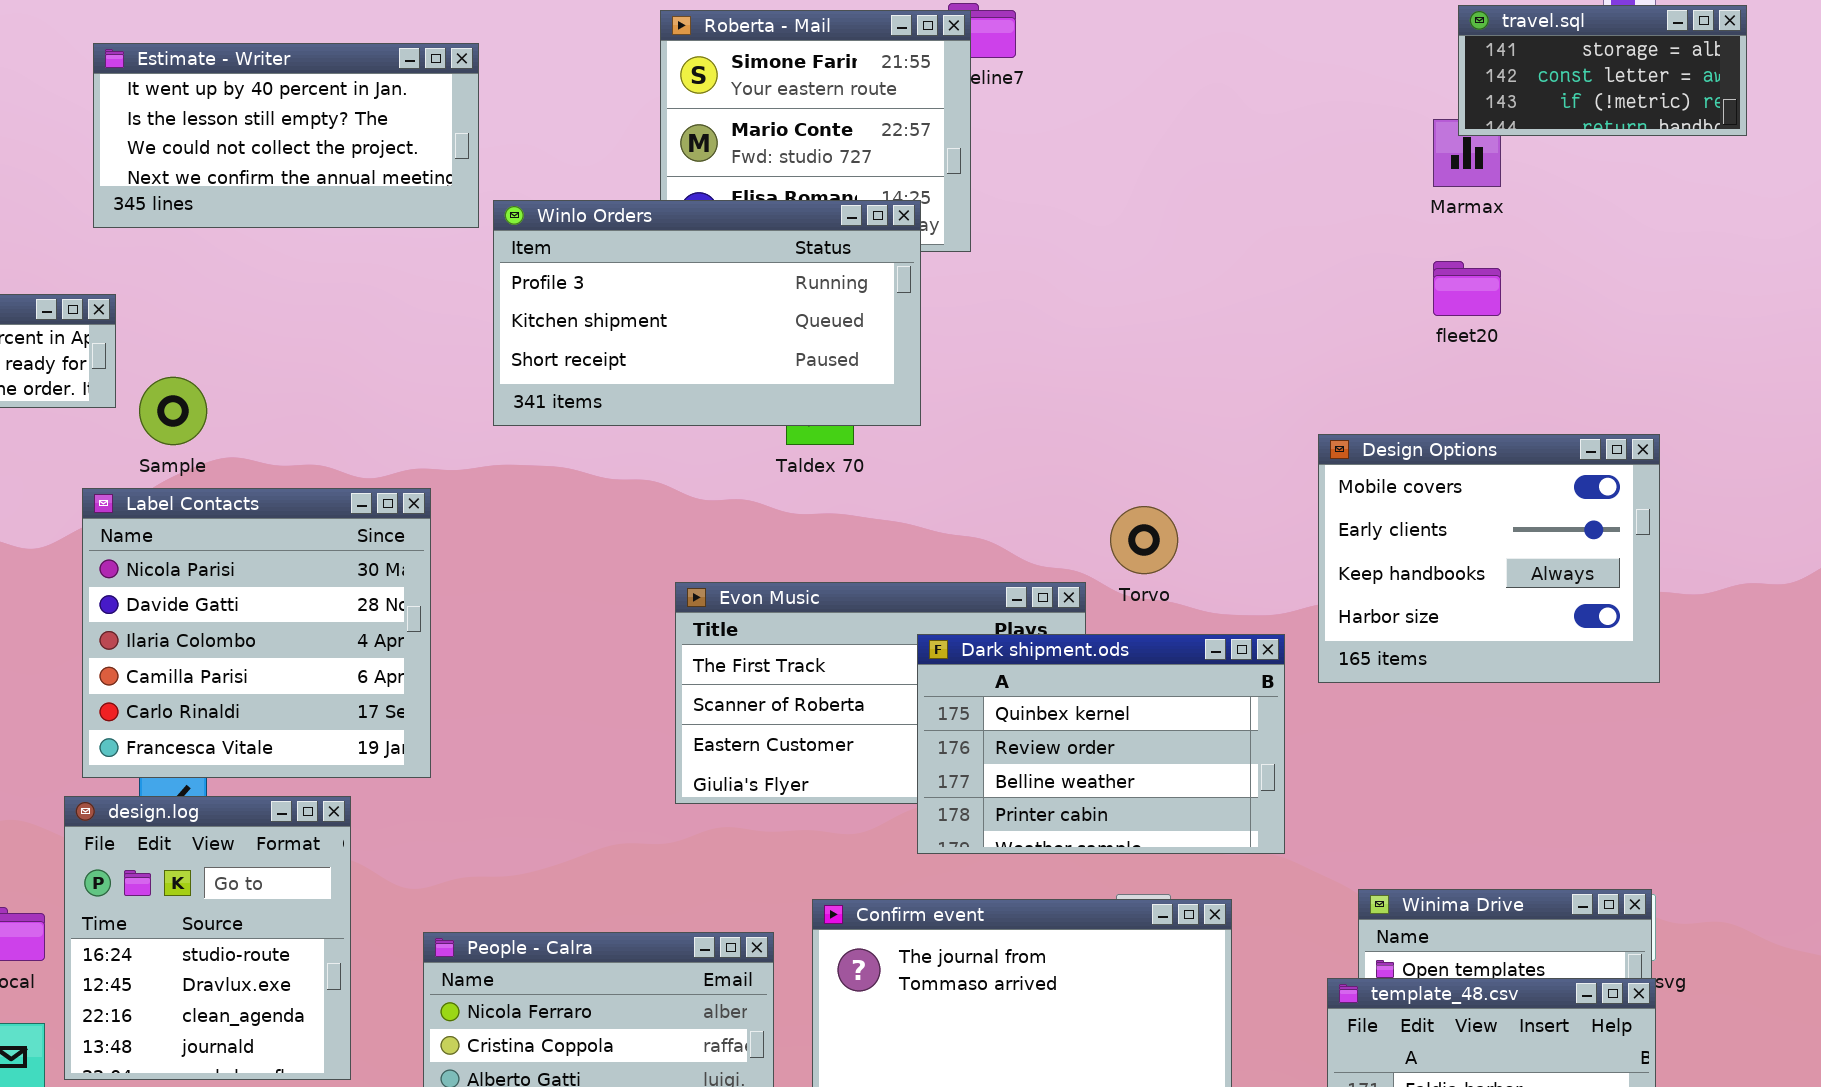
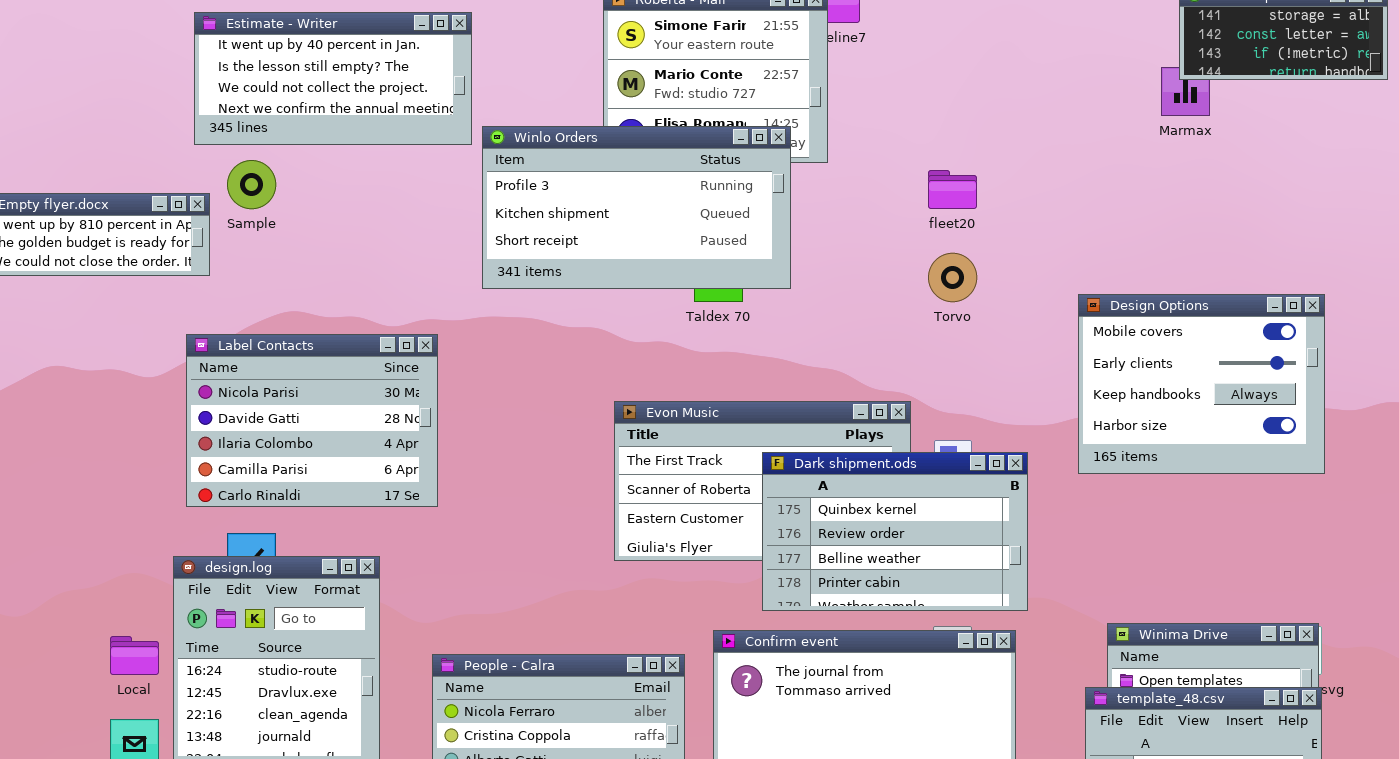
fleet20: [1433,261,1501,316] -> [928,170,977,209], moved
Sample: [139,377,207,445] -> [227,160,276,209], moved
Label Contacts: [82,488,431,778] -> [186,334,438,507], resized
Torvo: [1110,506,1178,574] -> [928,253,977,302], moved
Dark shipment.ods: [917,634,1285,854] -> [762,452,1028,611], moved

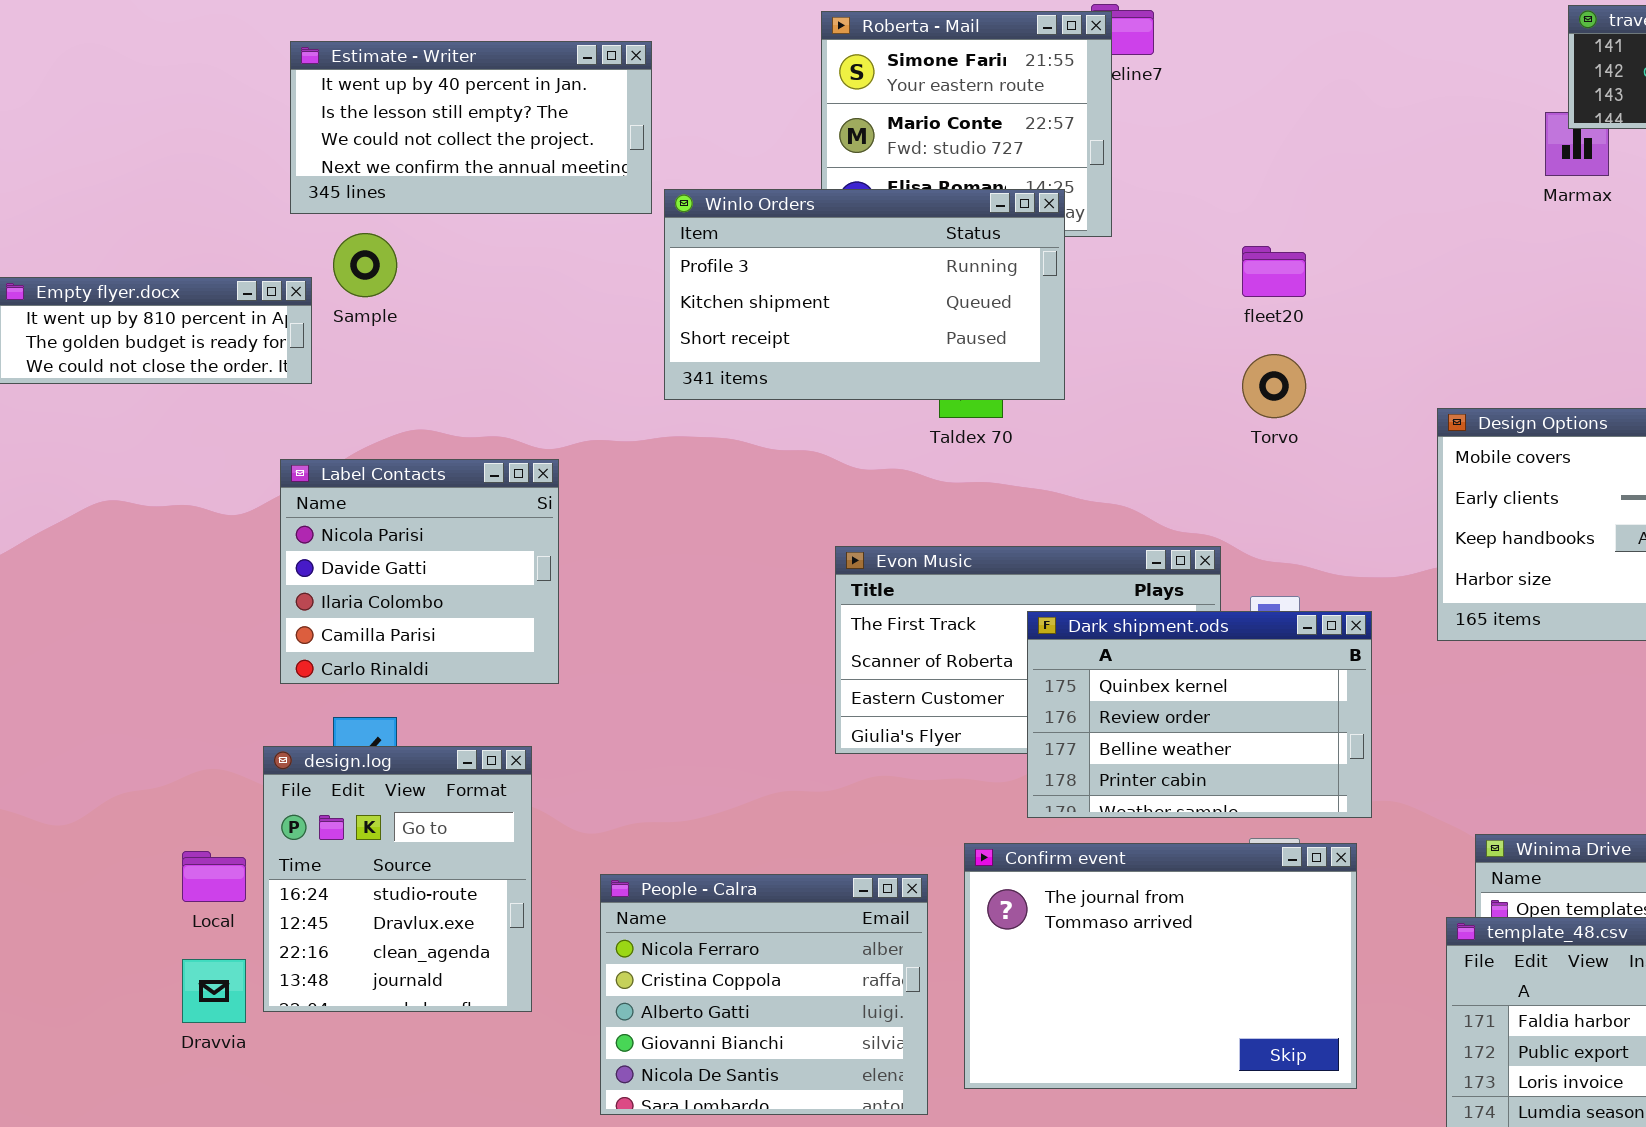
Label Contacts: [186,334,438,507] -> [280,459,559,684], resized

